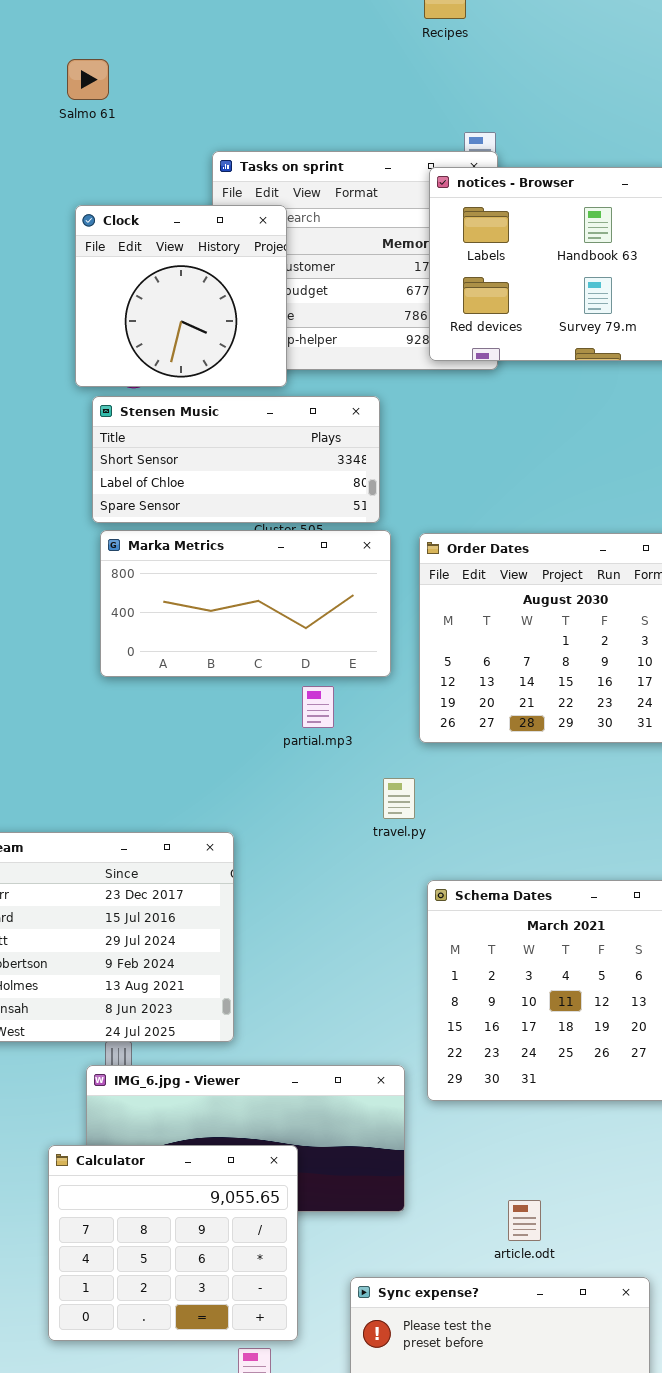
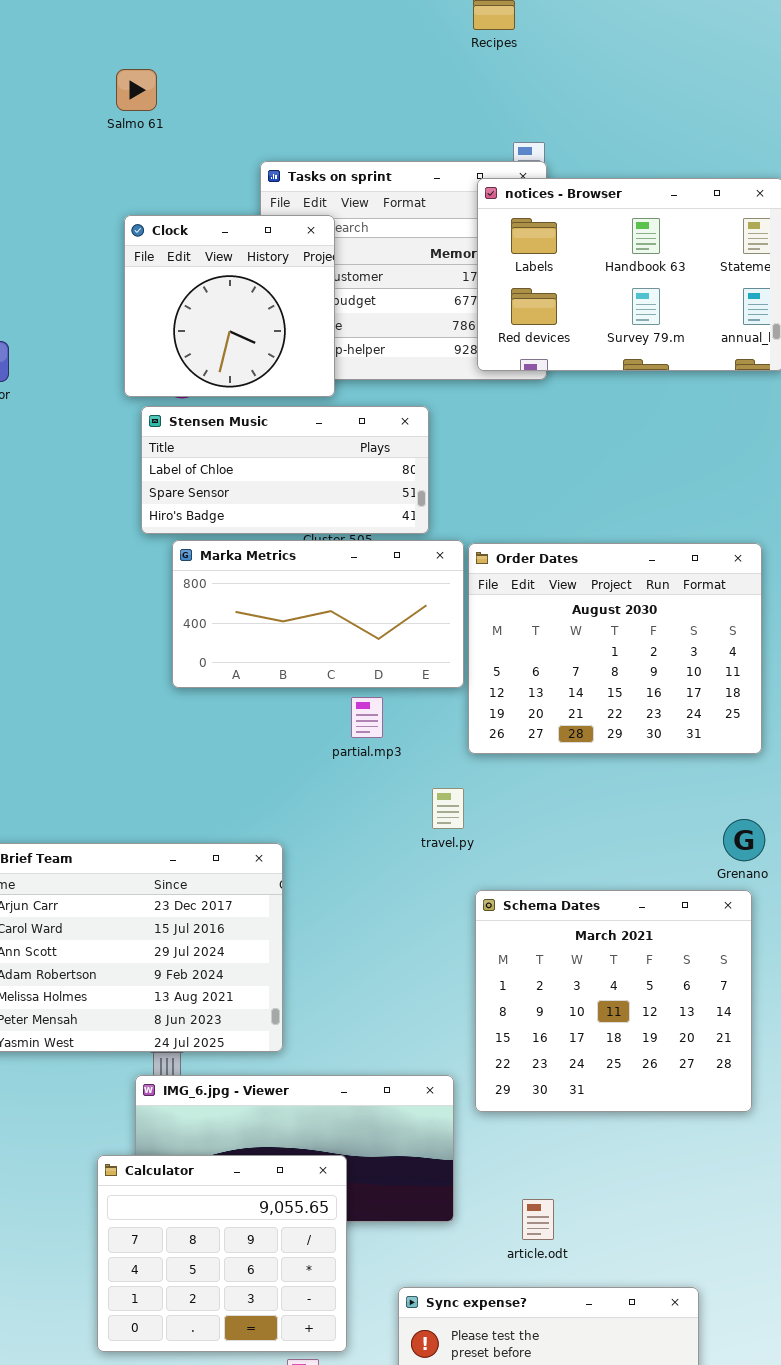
Stensen Music: [92,396,380,523] -> [141,406,429,534], scrolled down 1 row
Marka Metrics: [100,530,391,677] -> [172,540,464,688], moved
article.odt: [508,1200,541,1241] -> [522,1199,554,1240], moved

